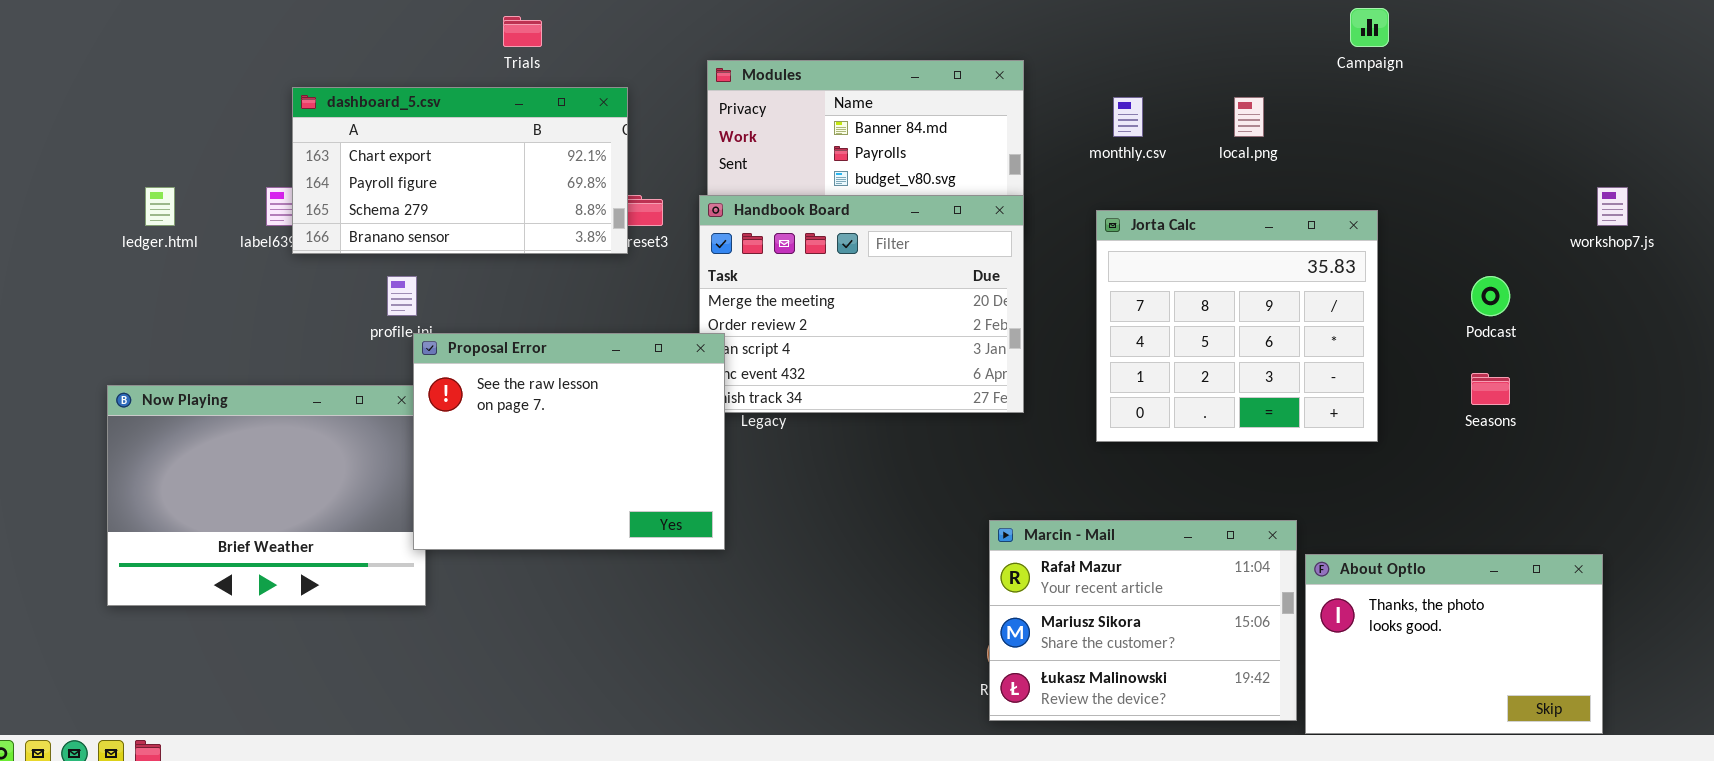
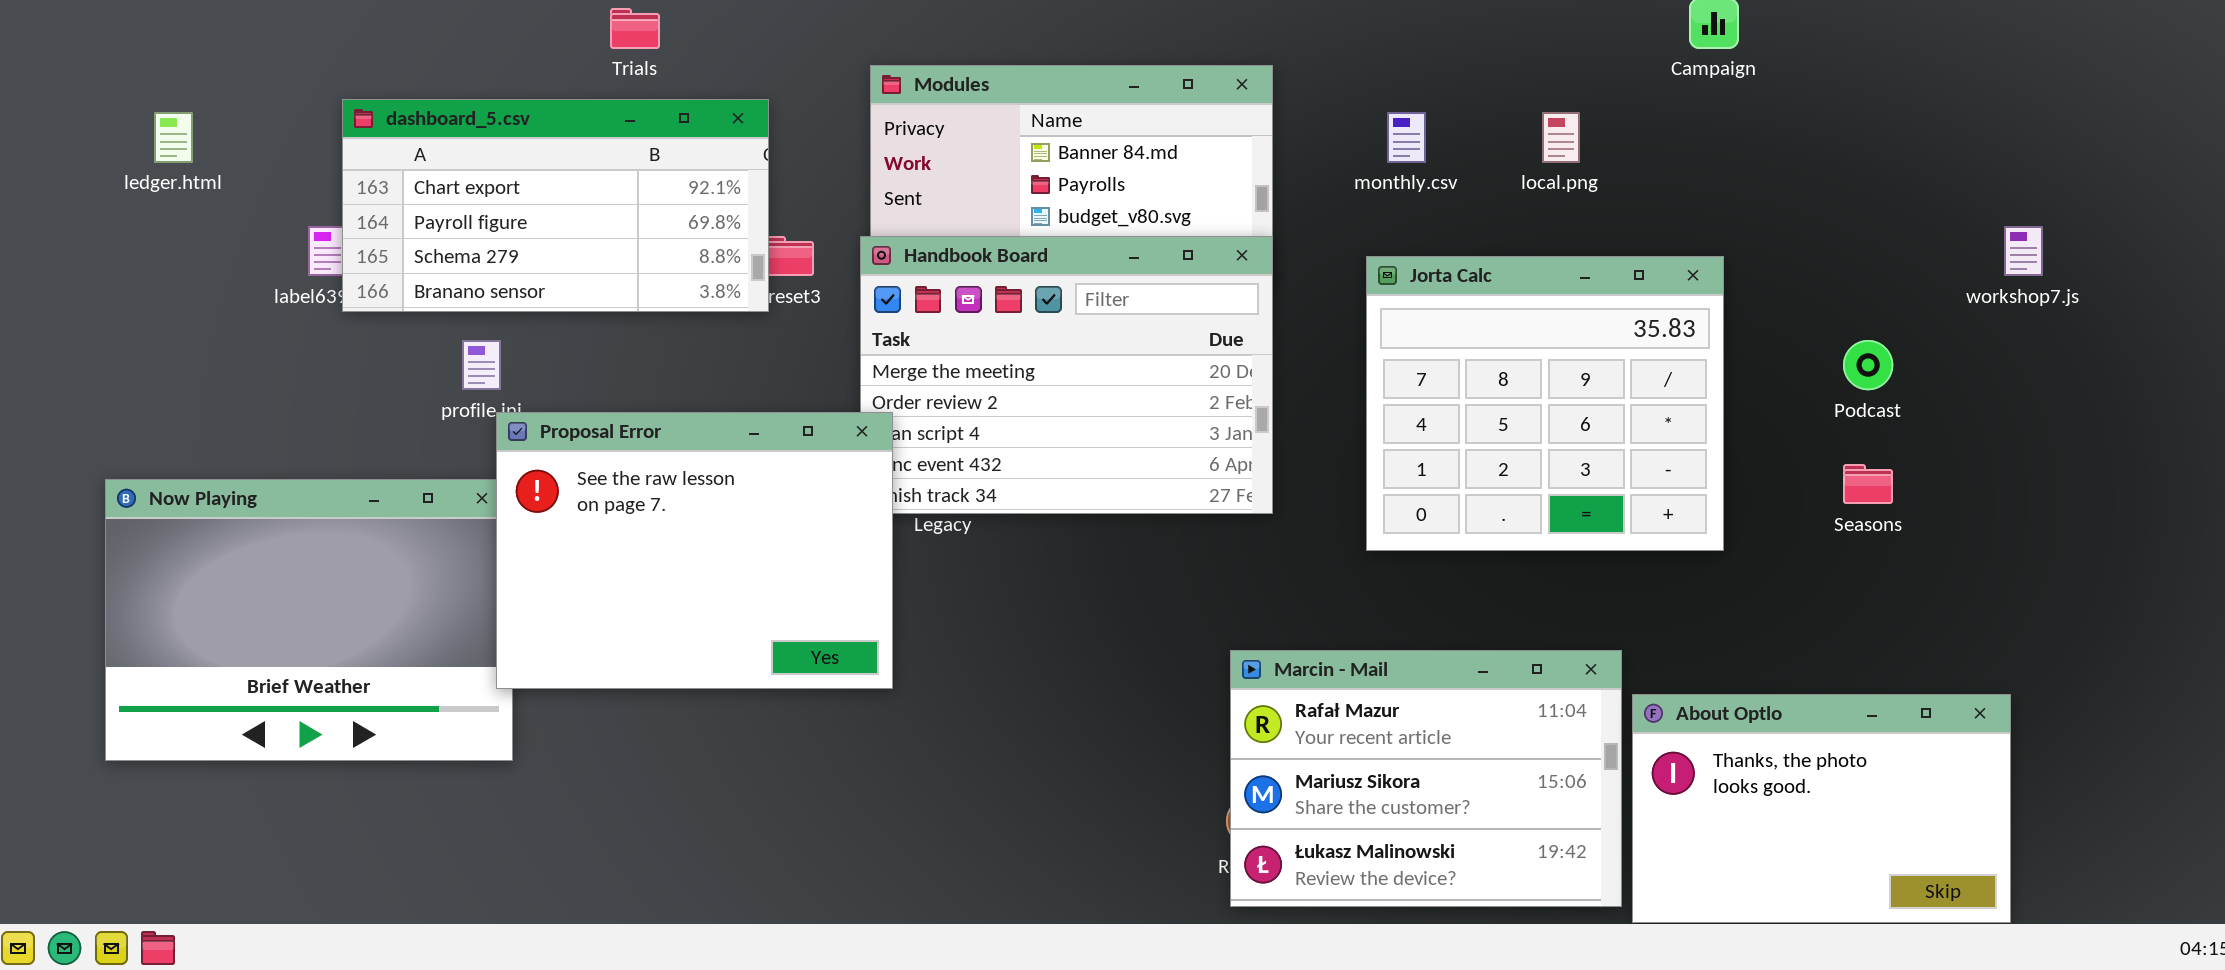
ledger.html: [145,187,175,226] -> [154,112,193,163], moved

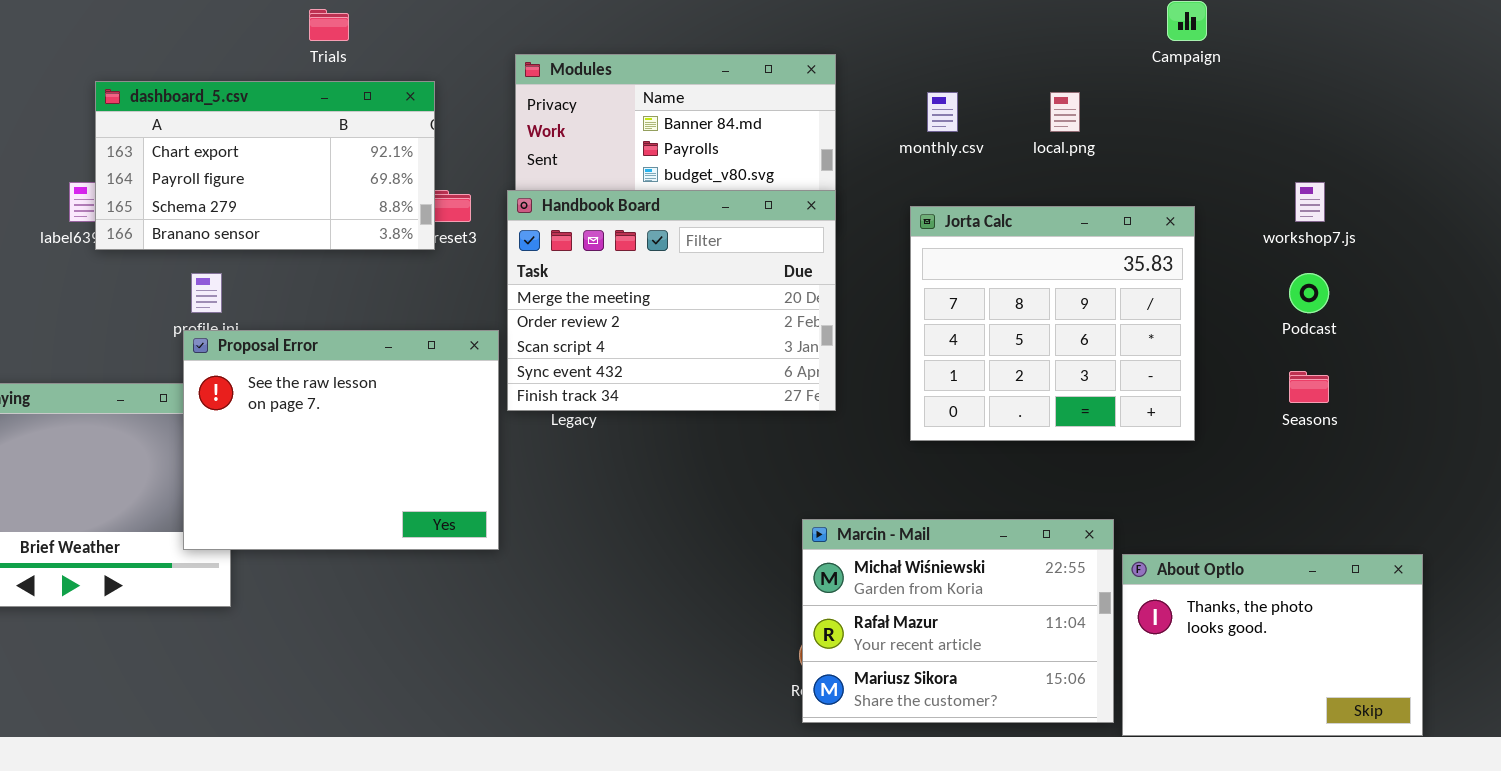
workshop7.js: [2004,226,2043,276] -> [1295,182,1325,222], moved
Proposal Error: [496,412,893,689] -> [183,330,499,550], moved
Marcin - Mail: [1230,650,1622,907] -> [802,519,1114,723], scrolled up 1 row

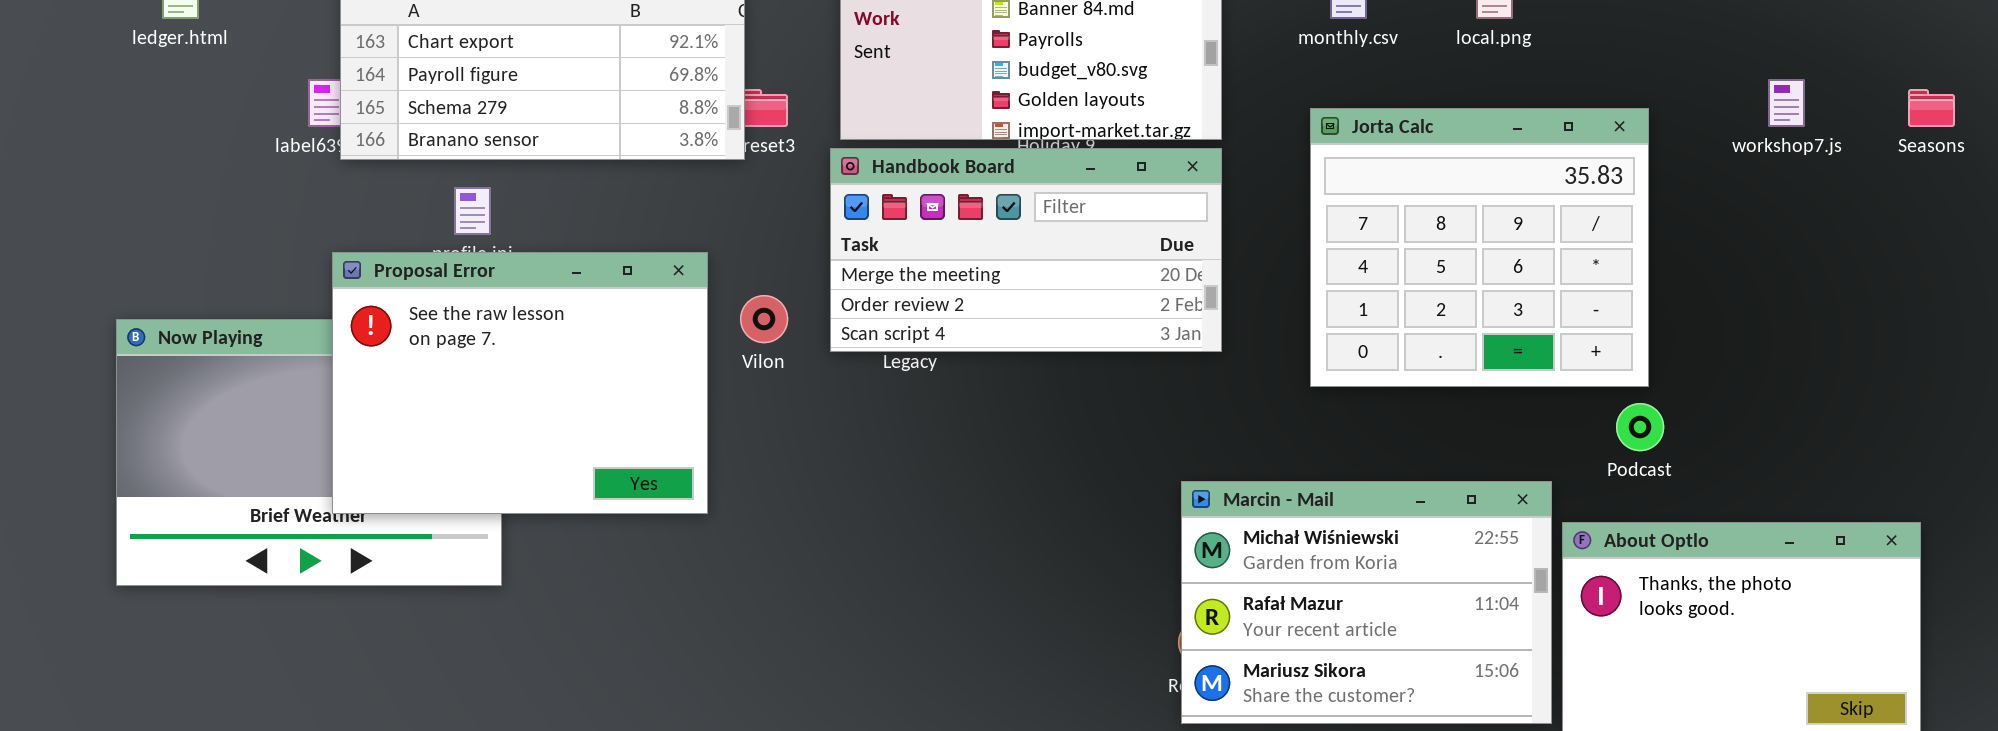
Handbook Board: [507,190,836,411] -> [830,148,1222,352], resized
Podcast: [1289,273,1329,313] -> [1616,403,1664,451], moved
Proposal Error: [183,330,499,550] -> [332,252,708,514], moved
Seasons: [1289,371,1329,403] -> [1908,89,1955,127], moved

